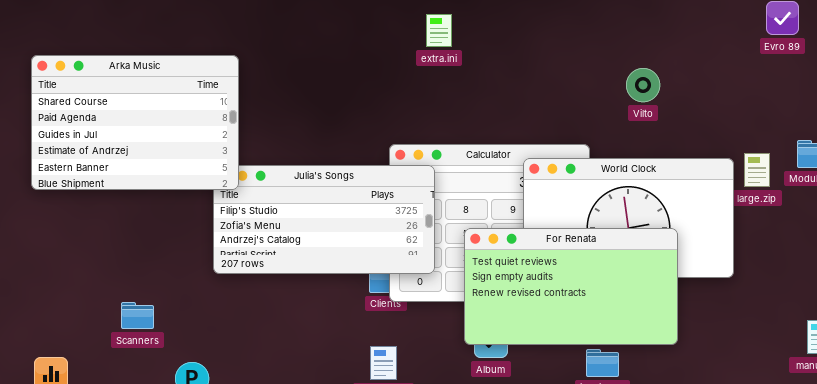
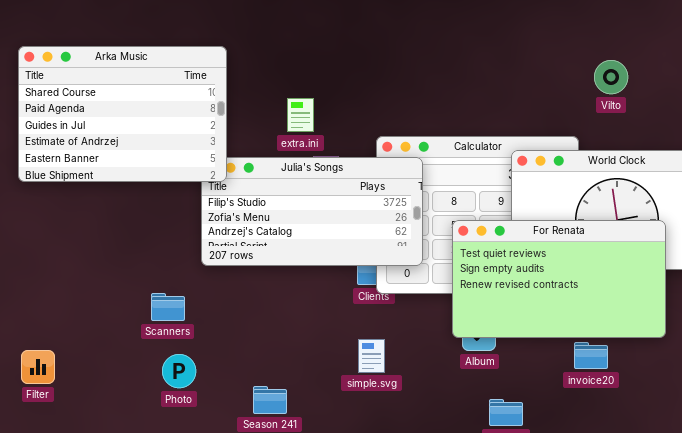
extra.ini: [426,14,452,47] -> [287,98,314,132], moved
Vilto: [626,68,660,102] -> [594,60,628,94], moved
Scanners: [121,302,154,329] -> [151,293,185,321], moved

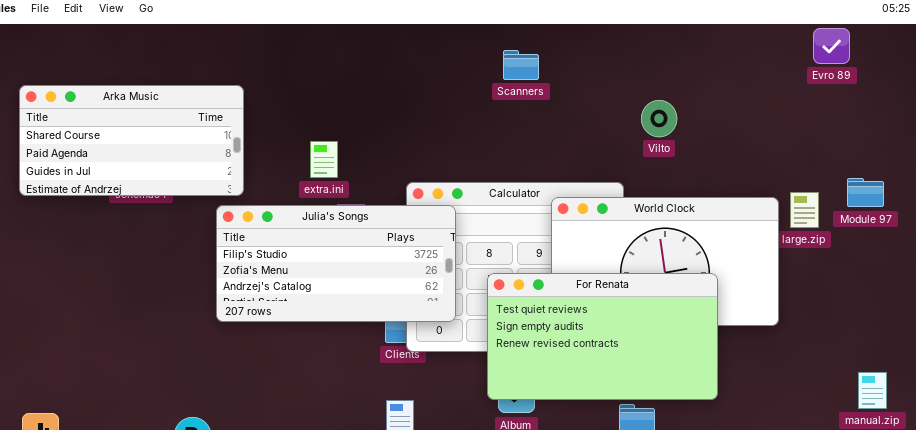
Arka Music: [18,46,227,182] -> [19,85,244,196], resized
Scanners: [151,293,185,321] -> [503,50,539,80], moved

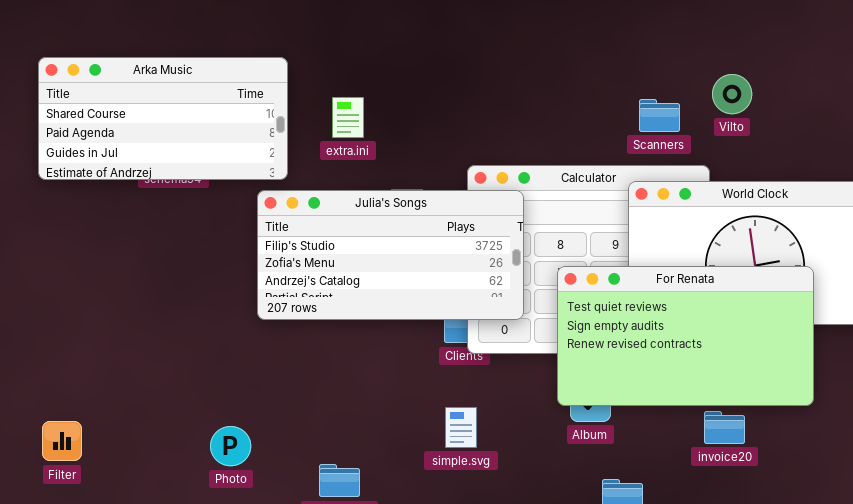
Scanners: [503,50,539,80] -> [639,99,680,132], moved
Vilto: [641,100,677,137] -> [712,74,752,114], moved
extra.ini: [310,141,338,178] -> [332,97,364,138], moved

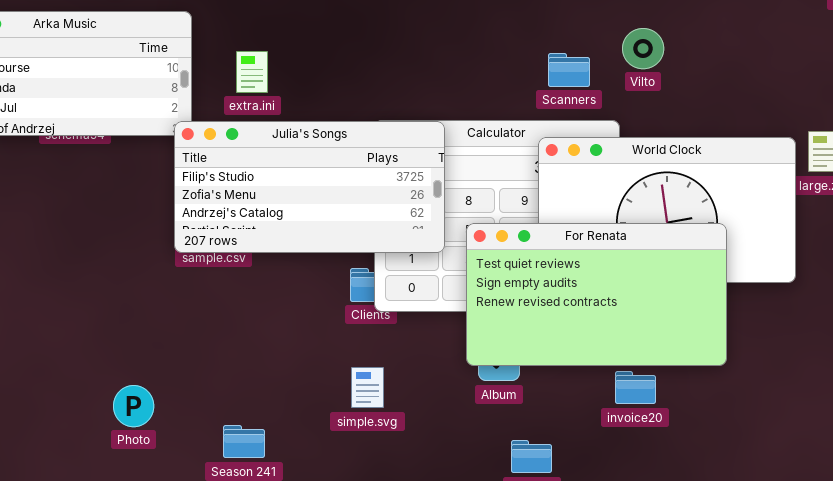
Julia's Songs: [257,190,524,320] -> [174,121,445,253], moved

